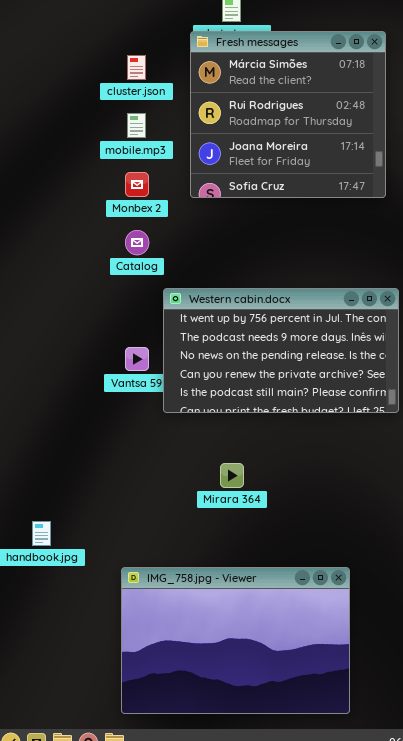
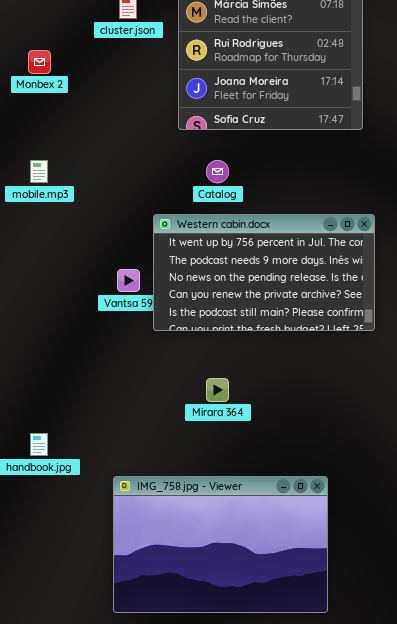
mobile.mp3: [127,113,146,138] -> [30,160,48,183], moved
Monbex 2: [125,172,149,197] -> [28,50,51,74], moved
Catalog: [125,230,149,255] -> [206,160,229,183], moved

